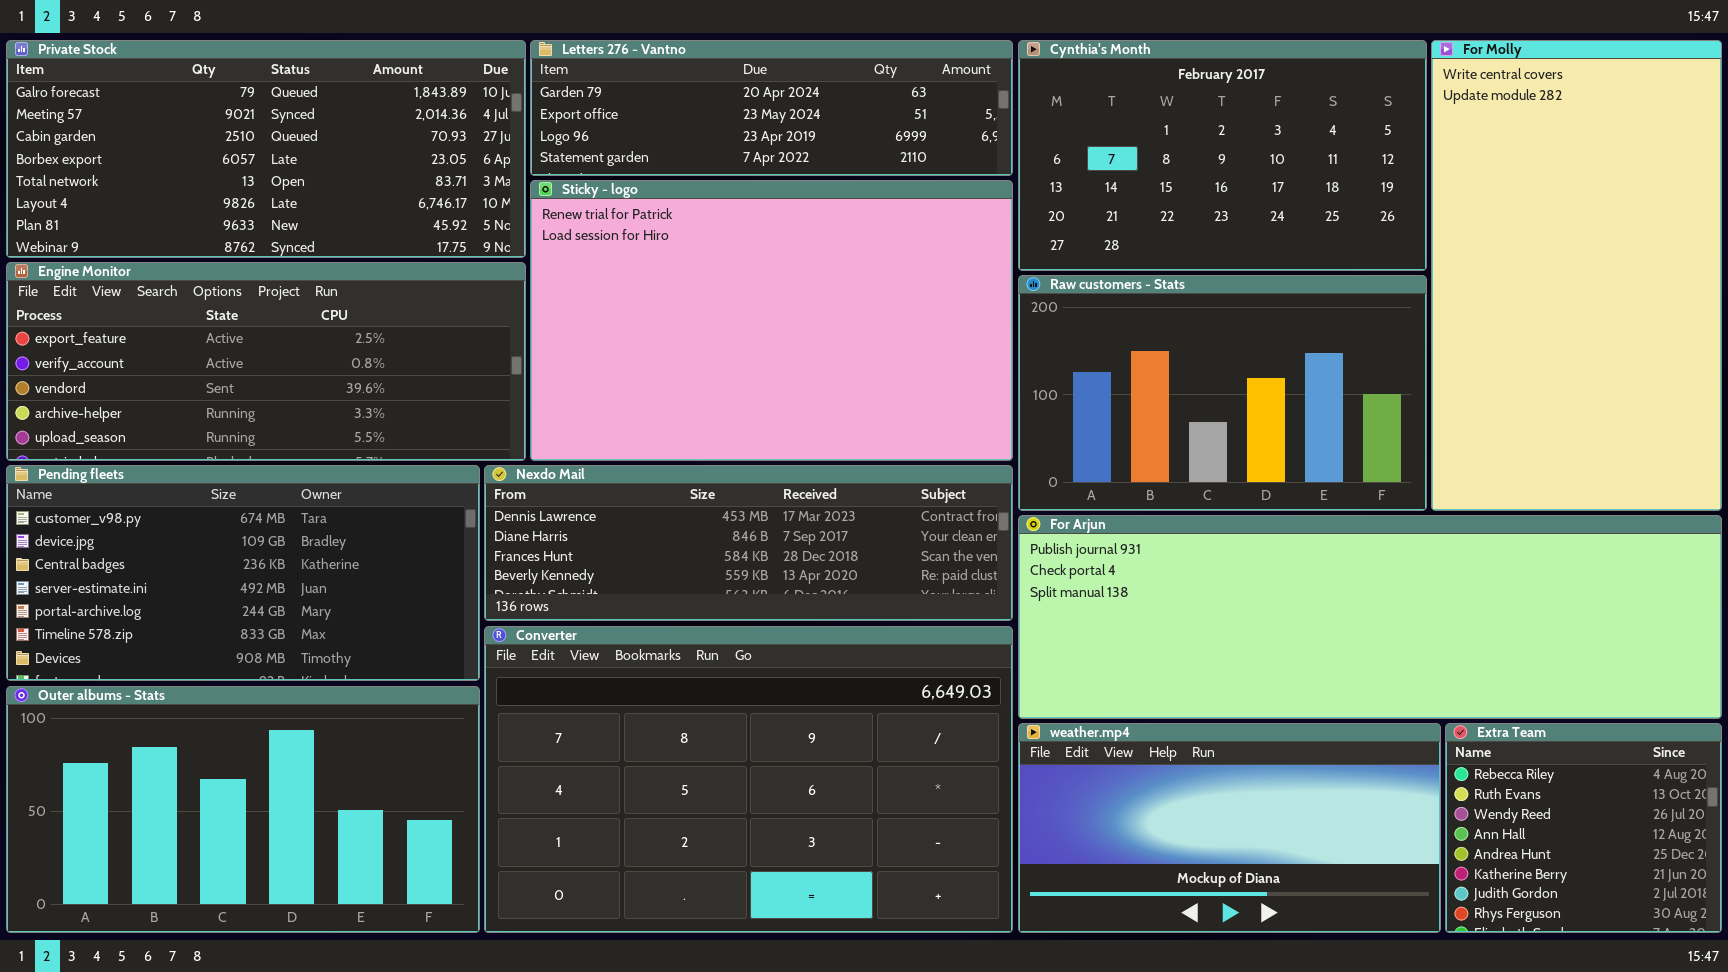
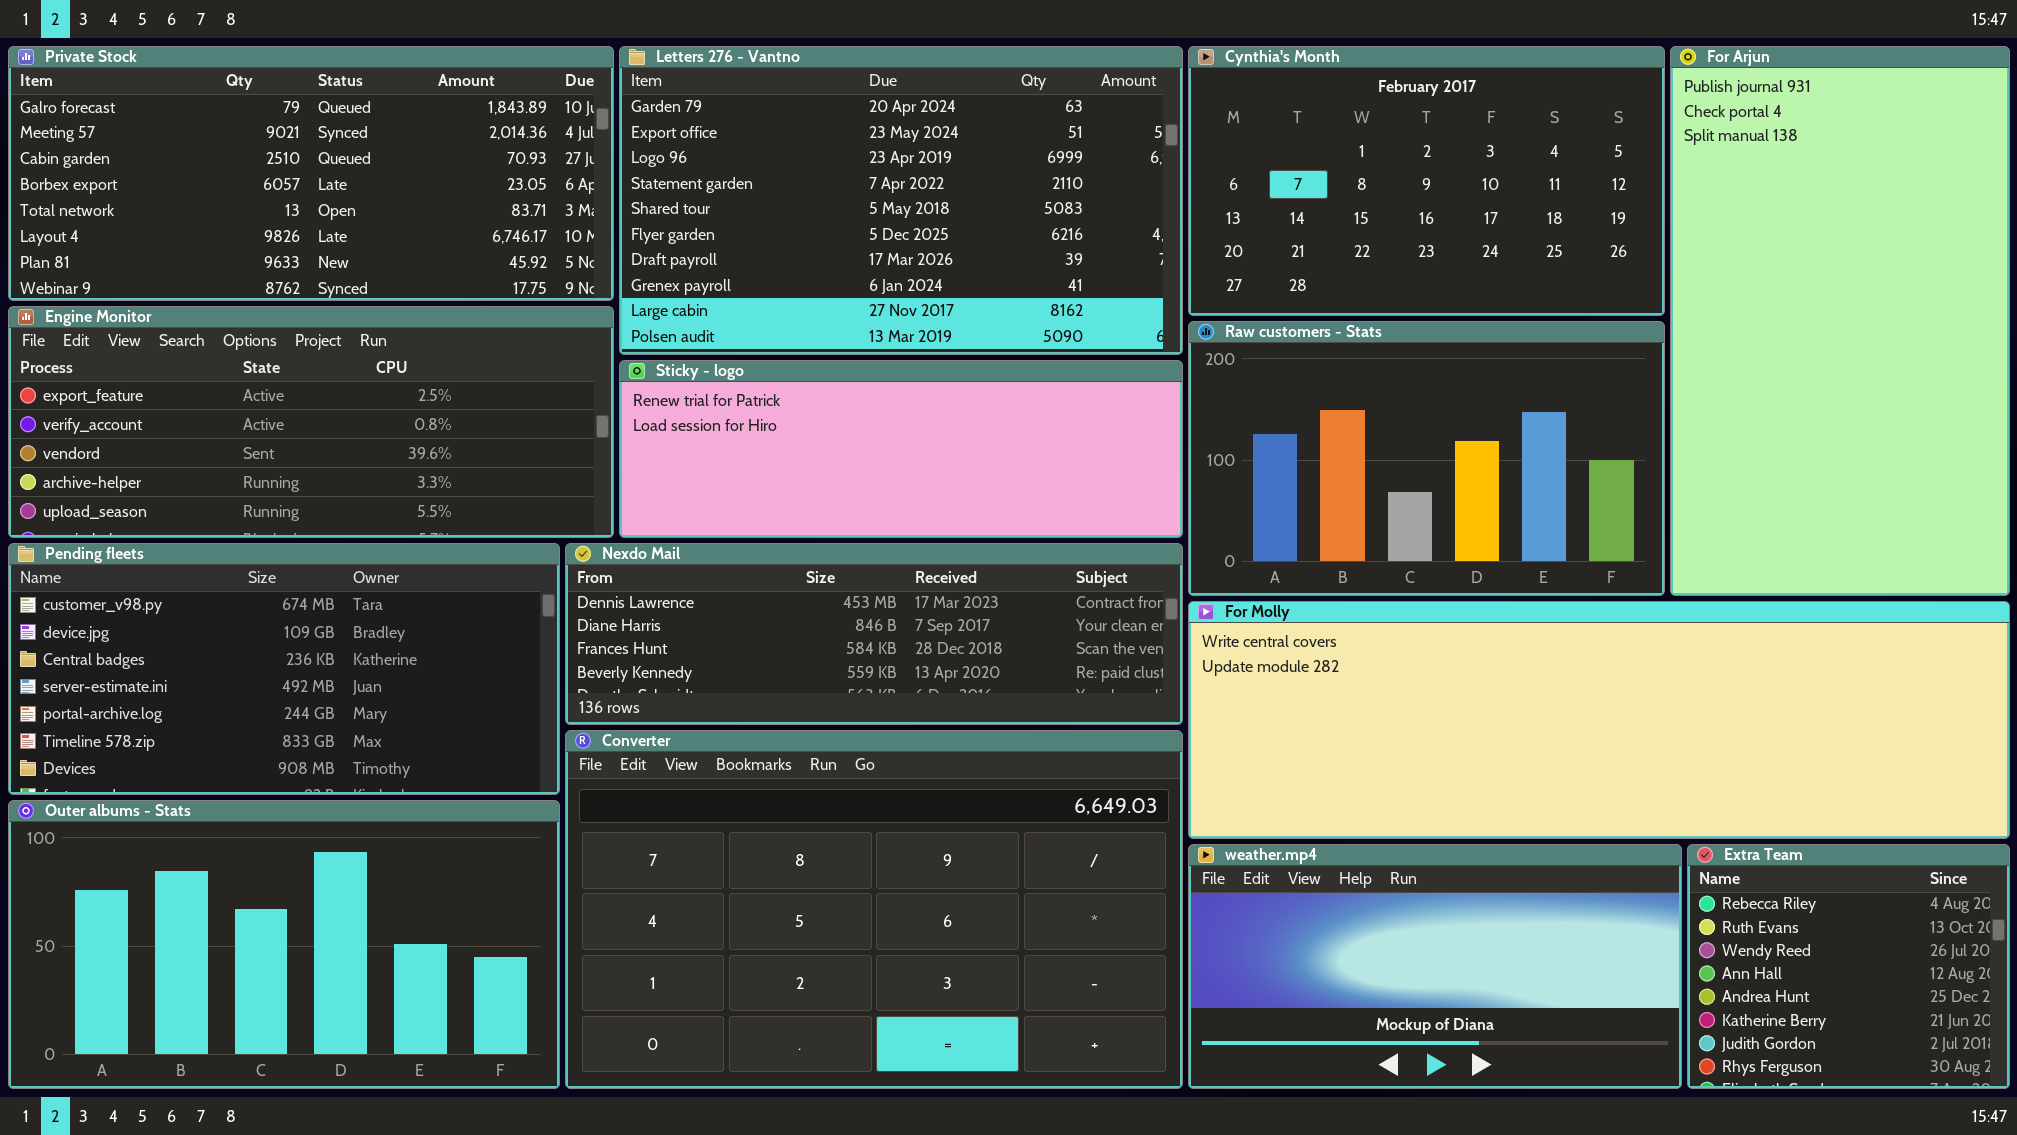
Letters 276 - Vantno: [530,40,1013,176] -> [619,46,1183,355], resized
For Molly: [1431,40,1722,511] -> [1188,601,2010,839], moved, resized
Sticky - logo: [530,180,1013,461] -> [619,360,1183,538], resized
For Arjun: [1018,515,1722,719] -> [1670,46,2010,596], moved, resized

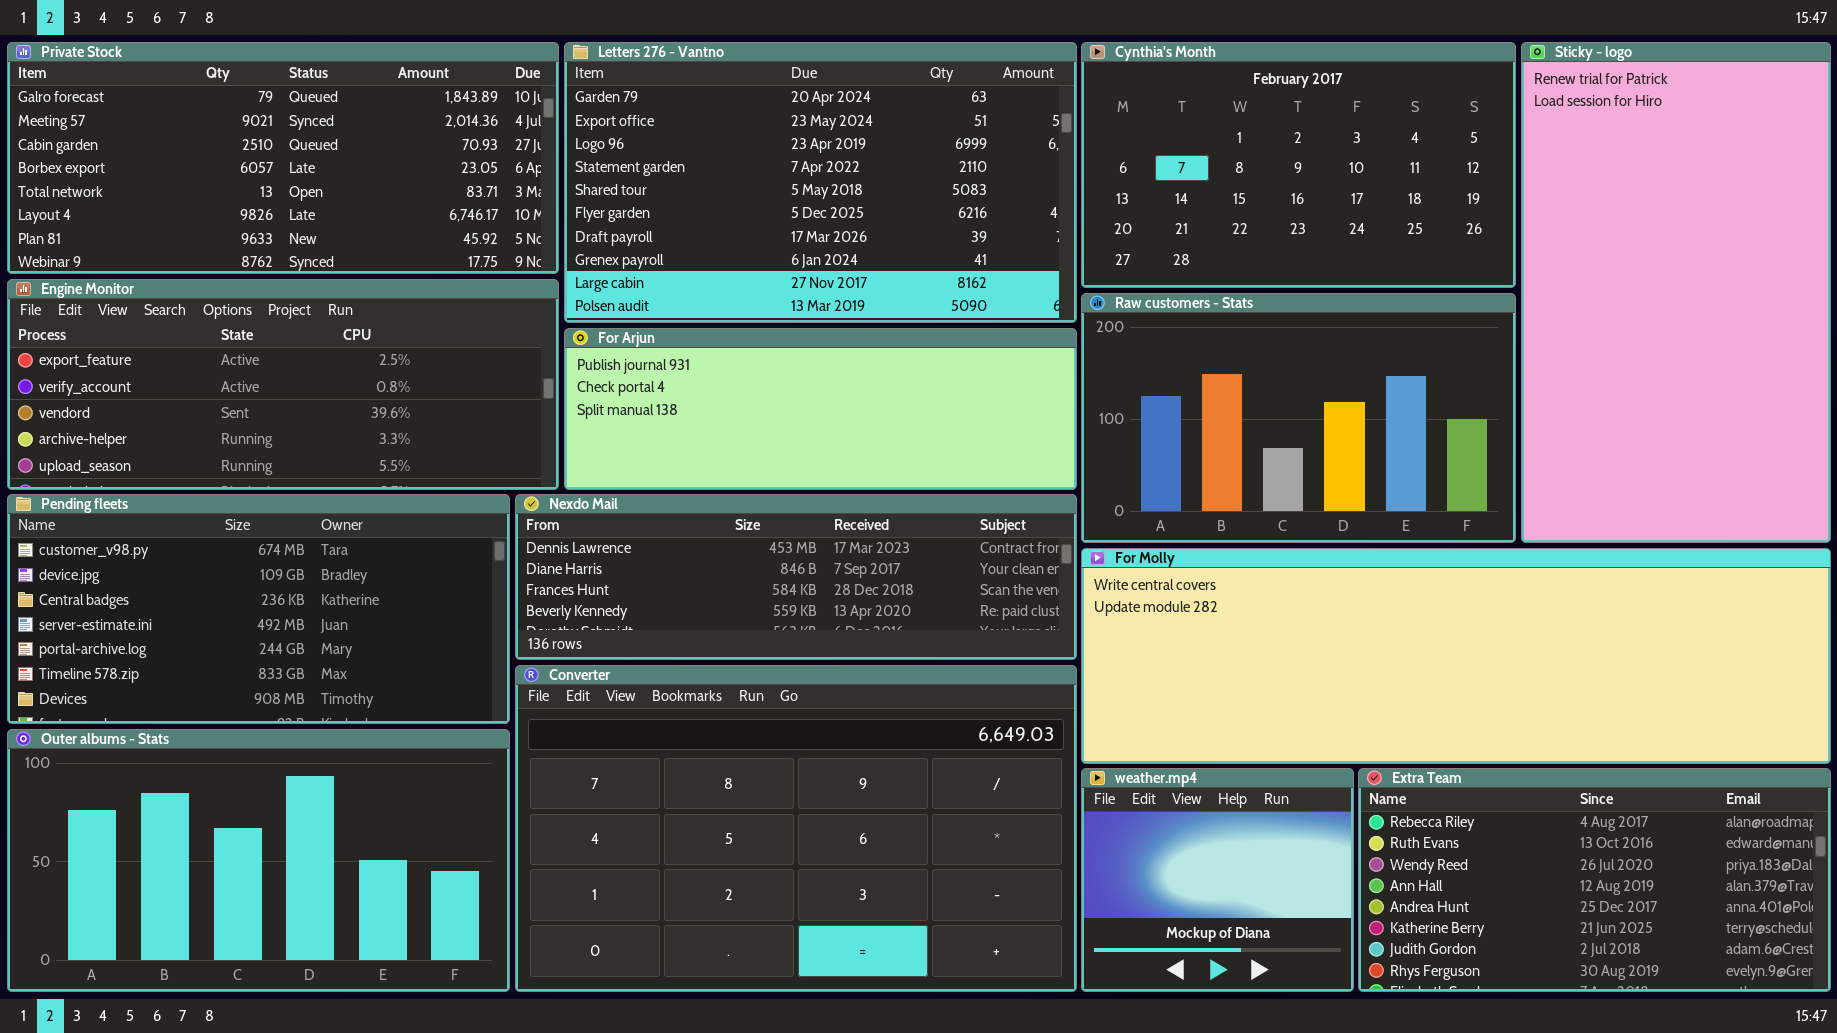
For Arjun: [1670,46,2010,596] -> [564,328,1077,490], moved, resized
Sticky - logo: [619,360,1183,538] -> [1521,42,1831,543], moved, resized
weather.mp4: [1188,844,1682,1089] -> [1081,768,1354,992], resized
Extra Team: [1687,844,2010,1089] -> [1358,768,1831,992], resized

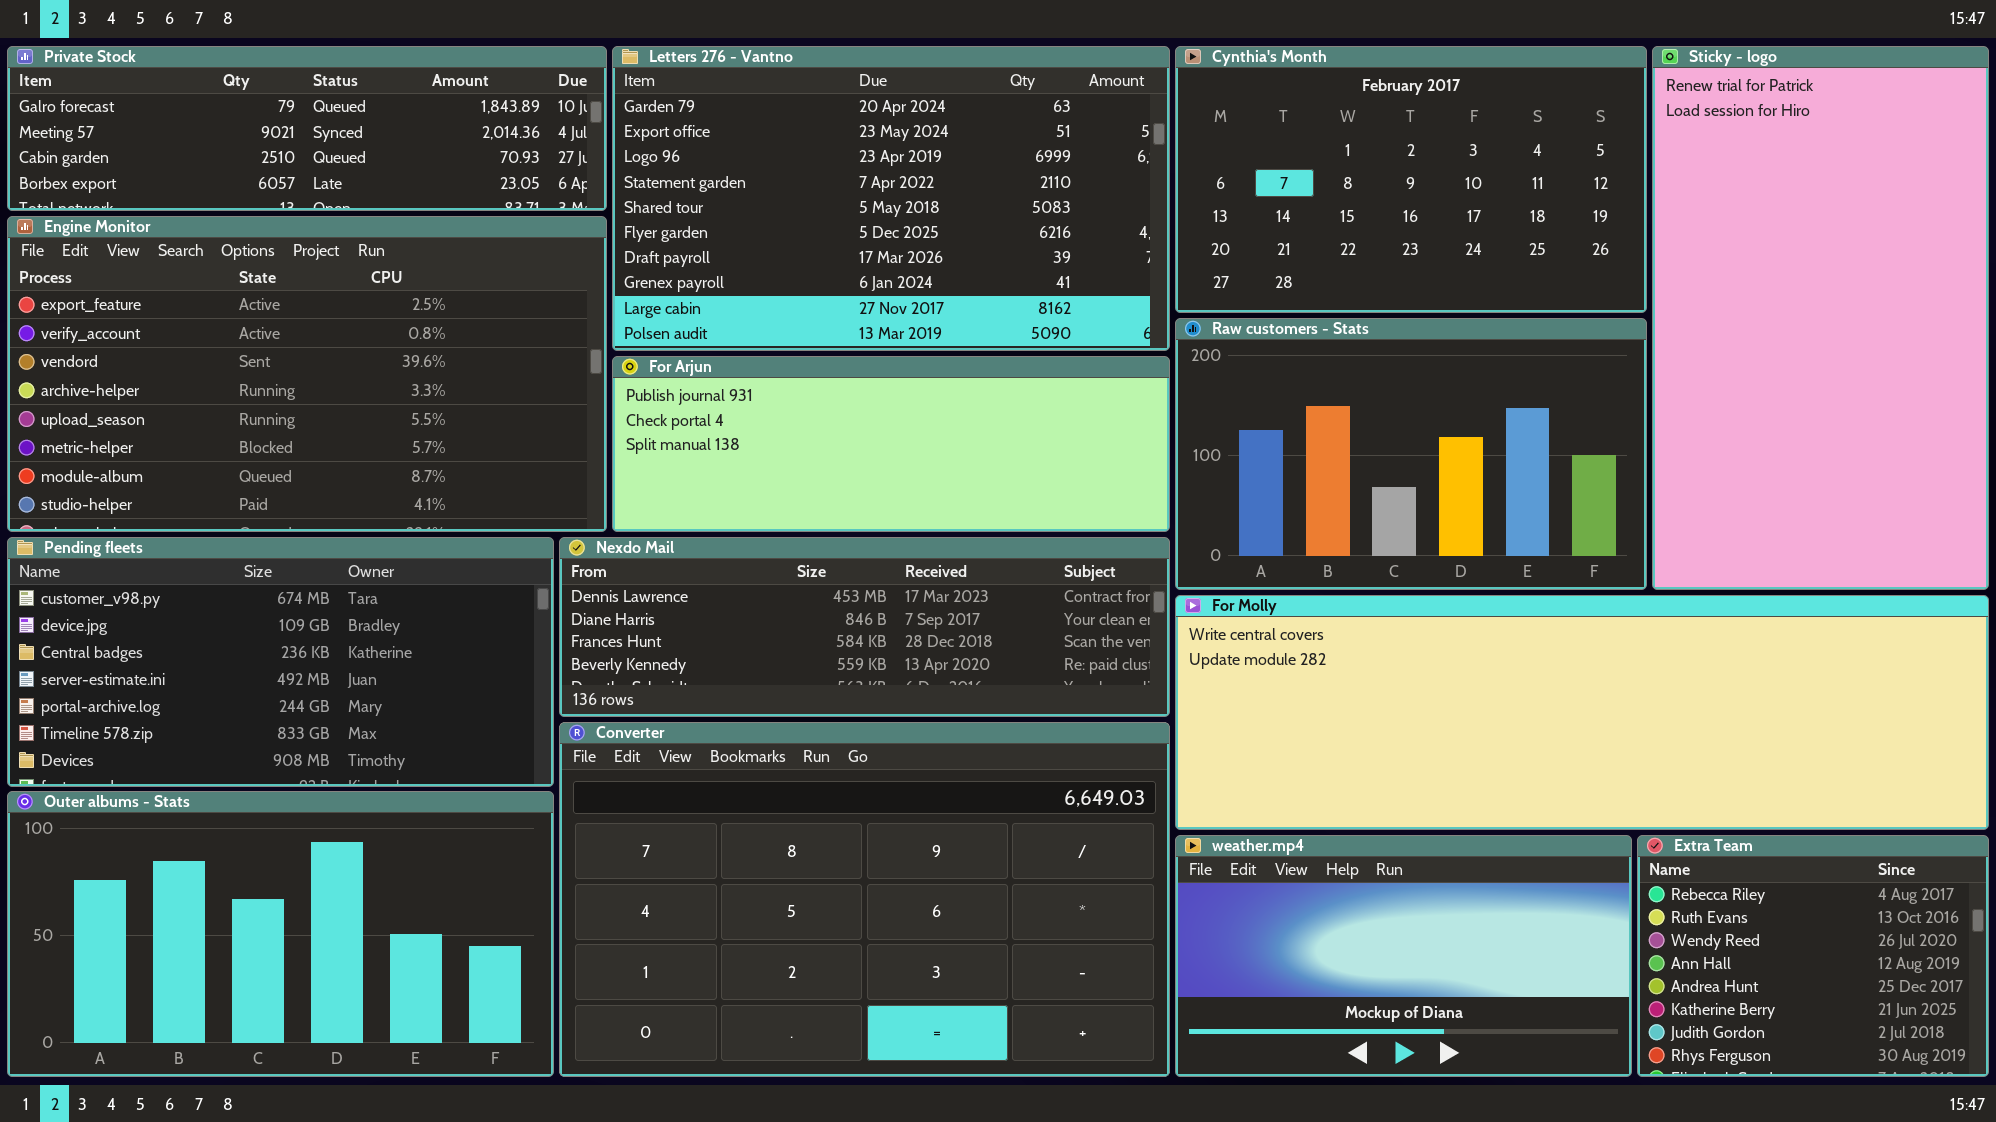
Private Stock: [7,42,559,274] -> [7,46,607,211], resized
Engine Monitor: [7,279,559,490] -> [7,216,607,532], resized
weather.mp4: [1081,768,1354,992] -> [1175,835,1632,1077], resized
Extra Team: [1358,768,1831,992] -> [1637,835,1989,1077], resized

